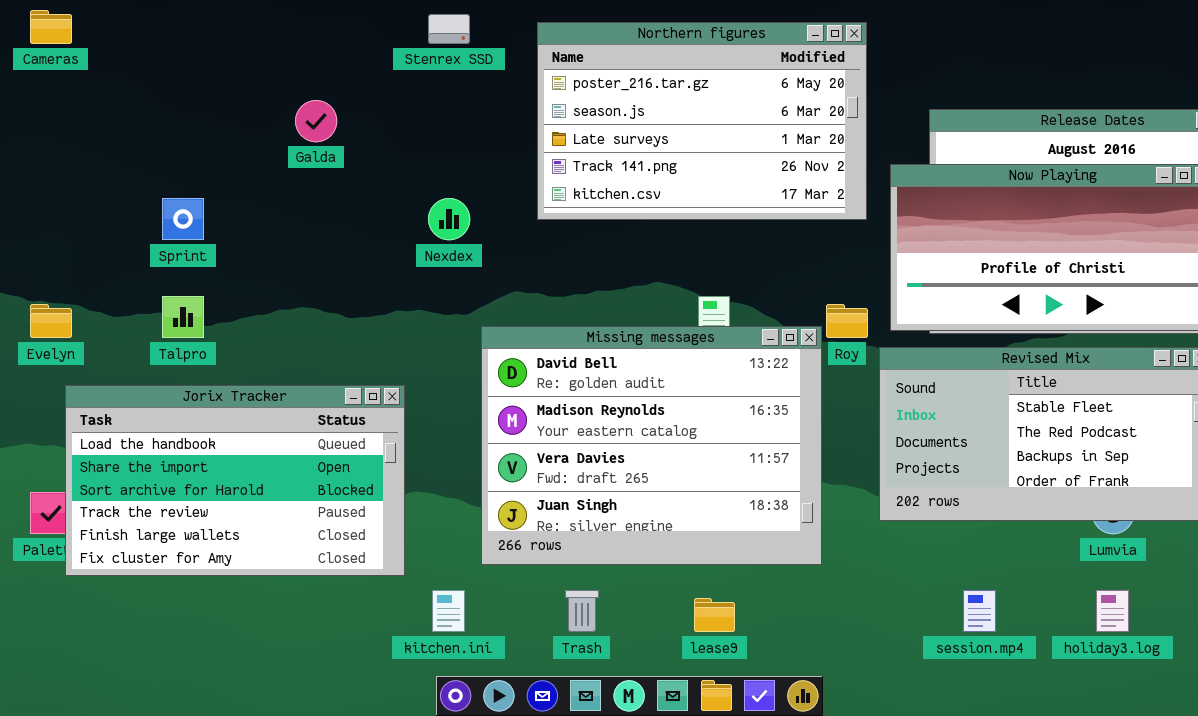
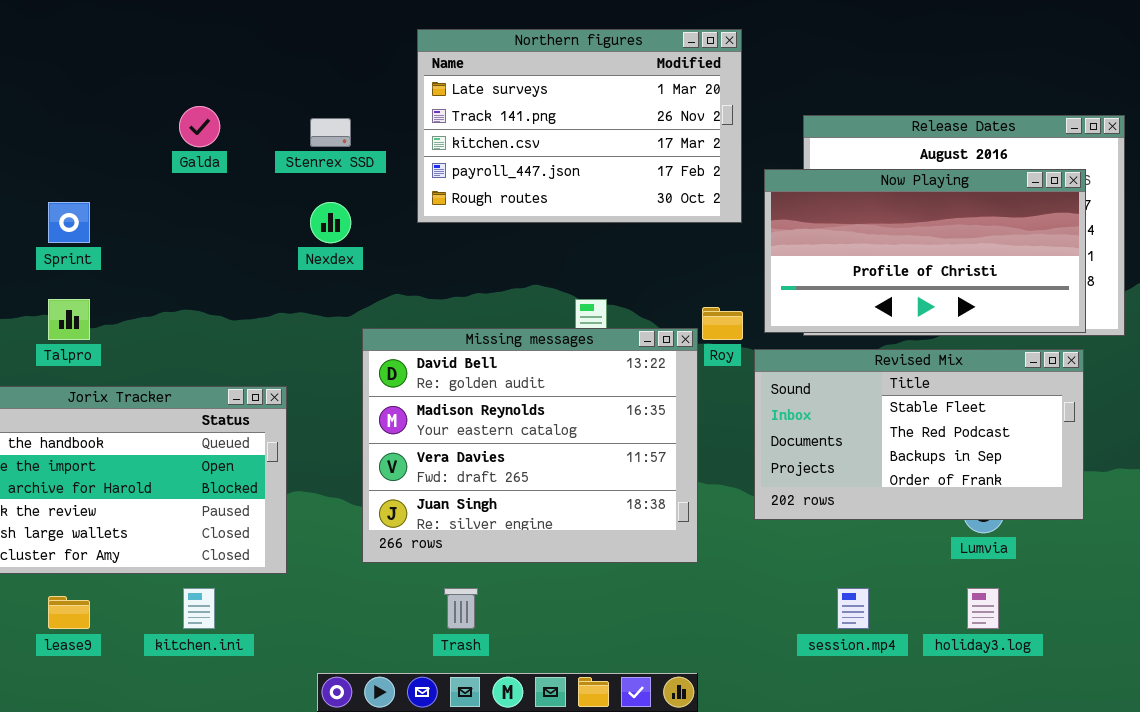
Stenrex SSD: [428,14,470,44] -> [310,118,351,147], moved
Northern figures: [537,22,867,220] -> [417,29,742,223], scrolled down 2 rows
kitchen.ini: [432,590,465,632] -> [183,588,215,629], moved
lease9: [694,598,735,632] -> [48,596,90,629], moved

